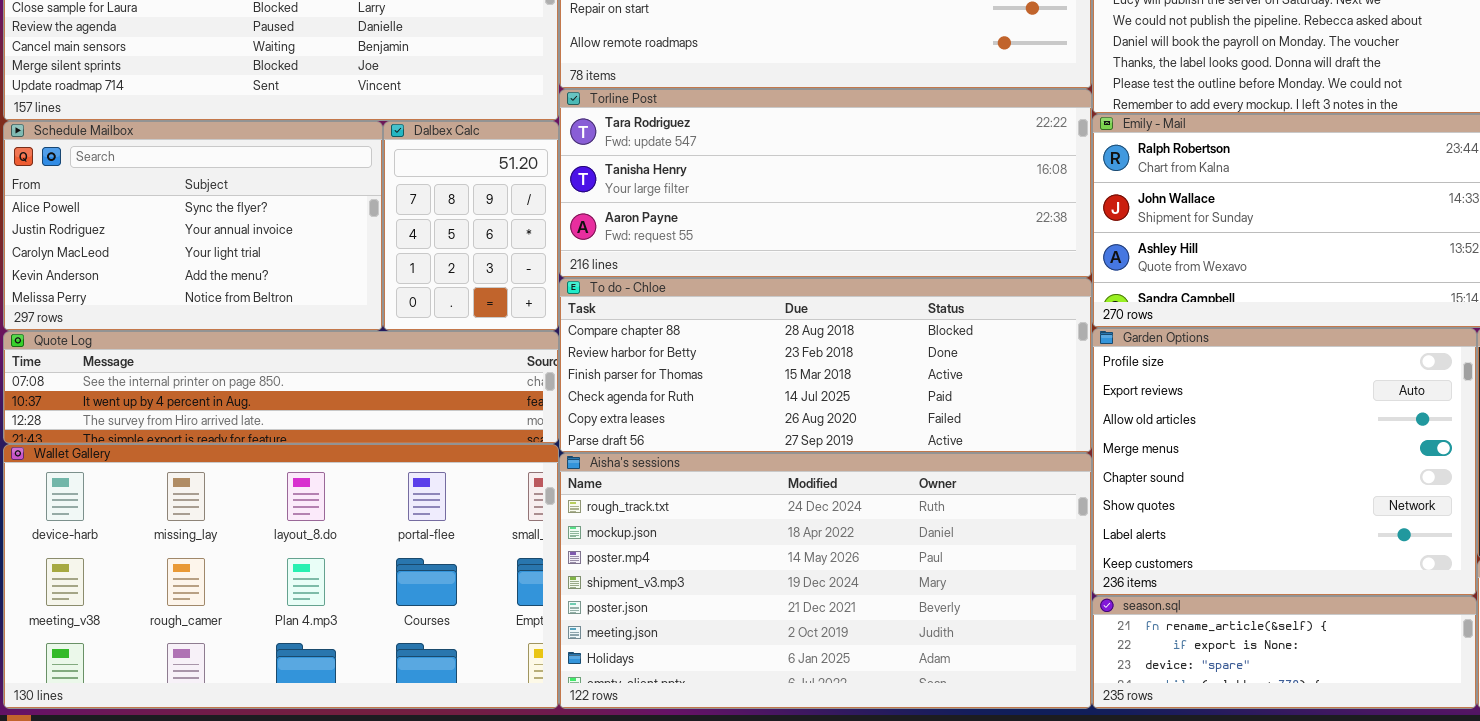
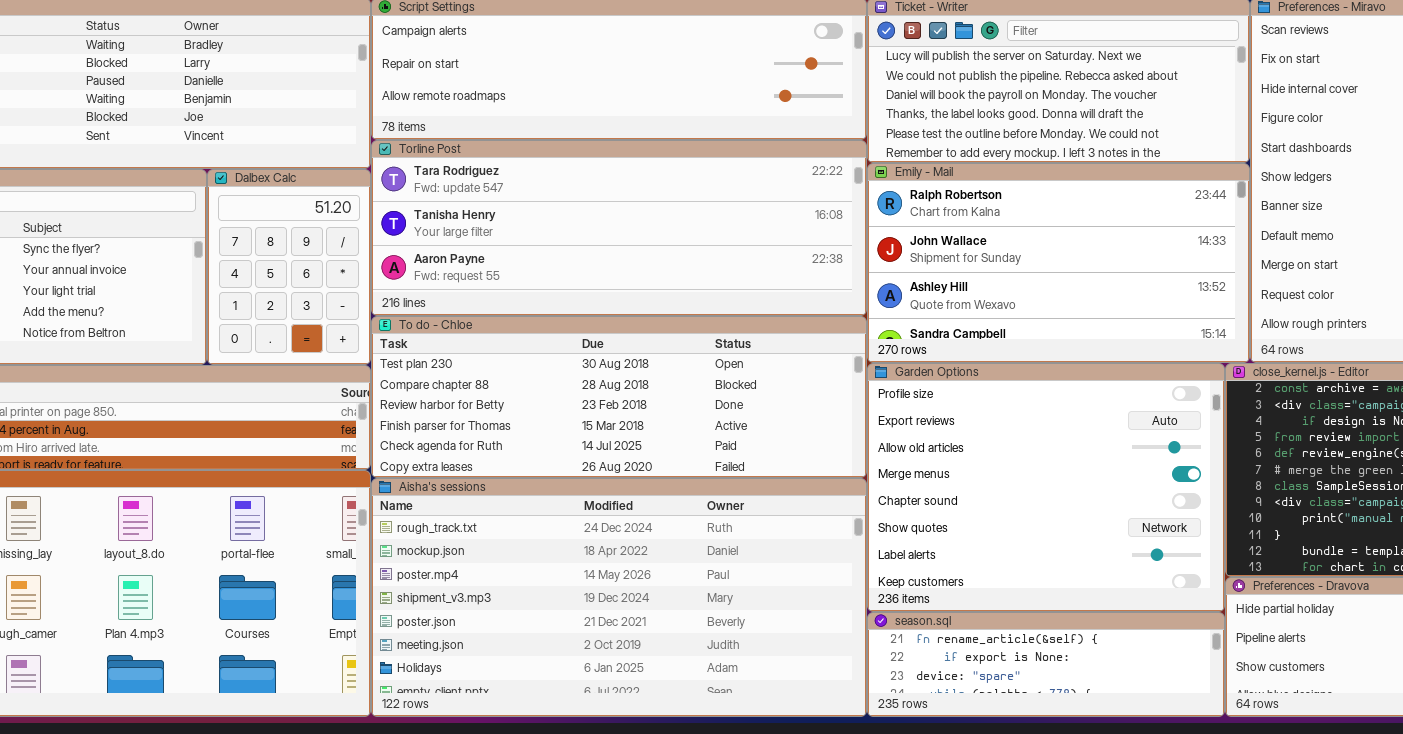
To do - Chloe: [559,278,1092,453] -> [371,316,867,478], scrolled up 1 row

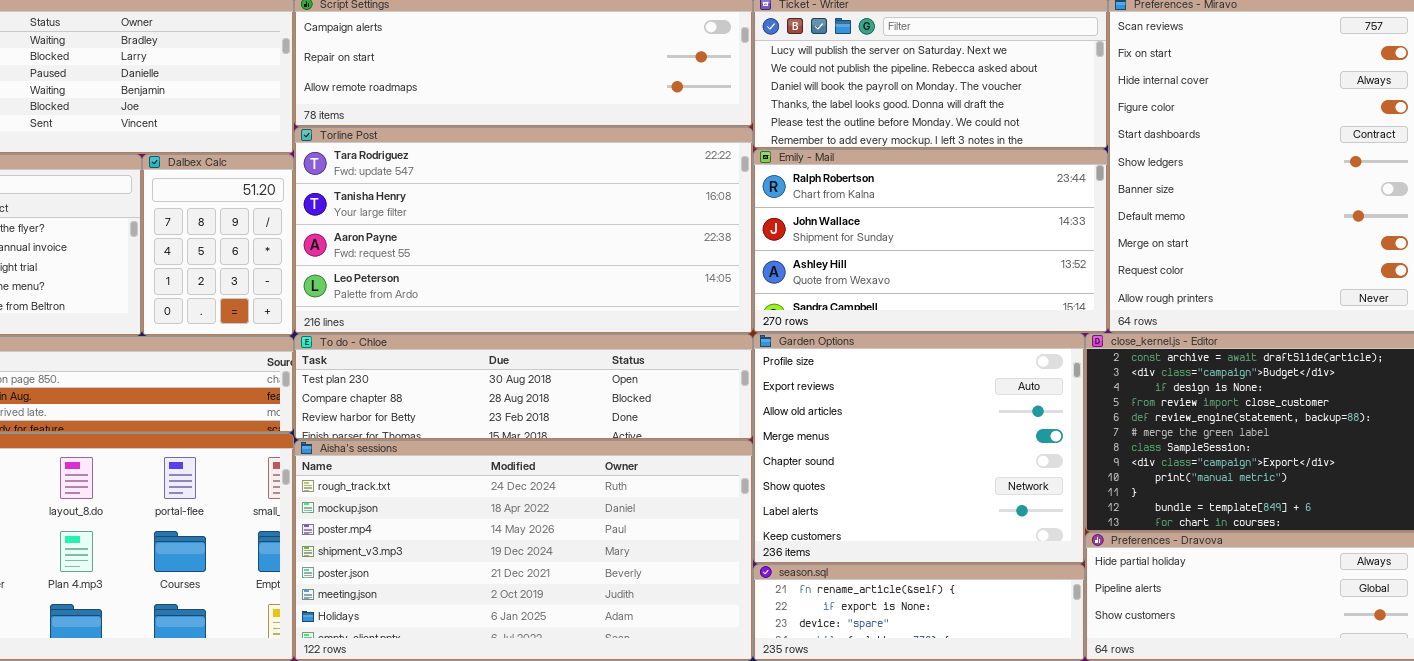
Torline Post: [371,140,867,316] -> [294,127,753,334], resized
To do - Chloe: [371,316,867,478] -> [294,334,753,440], resized

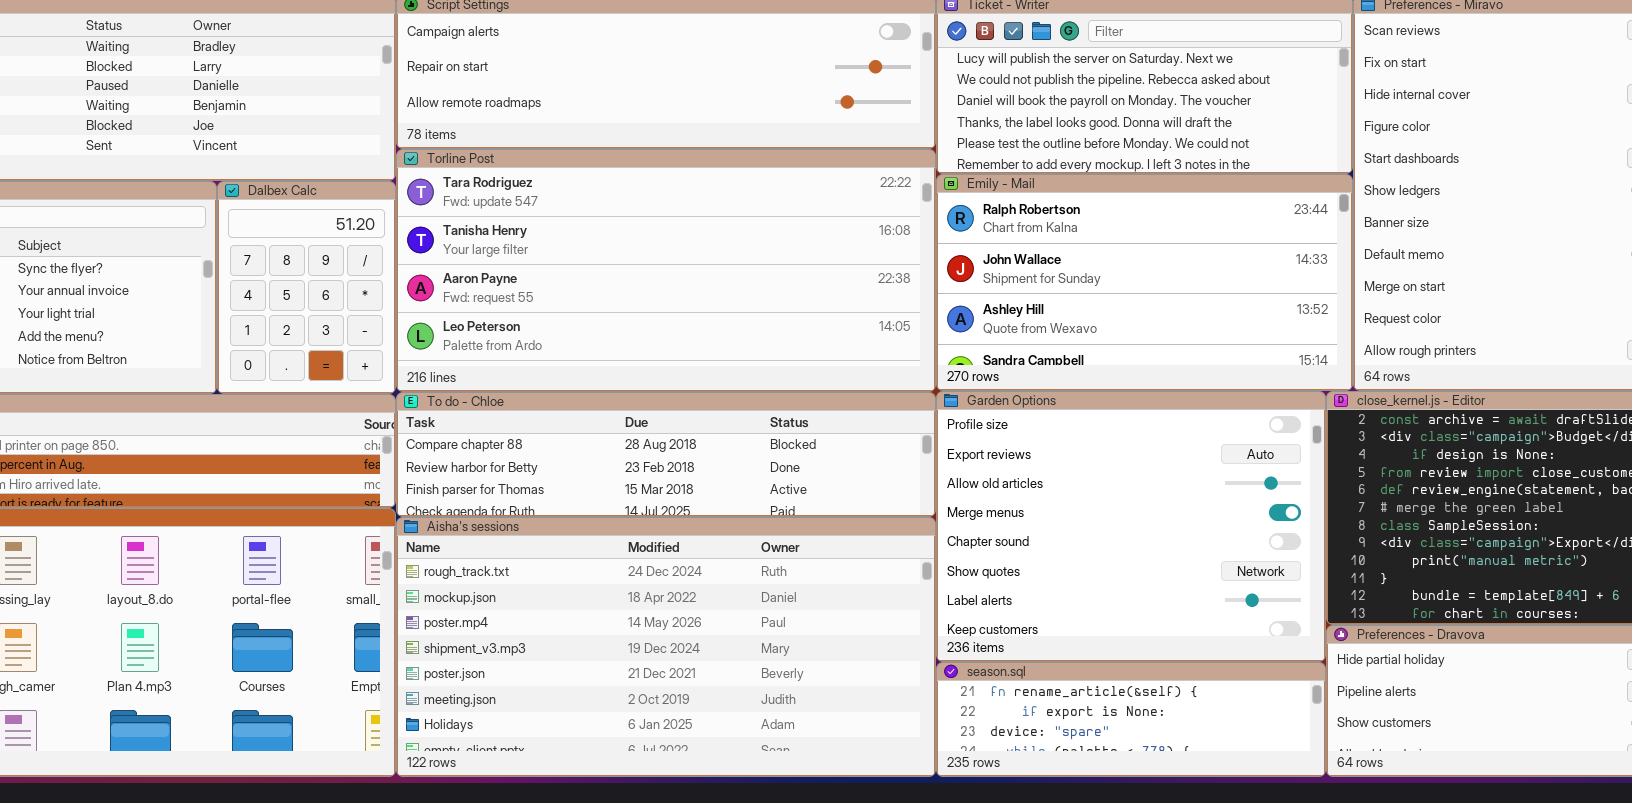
To do - Chloe: [294,334,753,440] -> [396,392,936,517], scrolled down 1 row

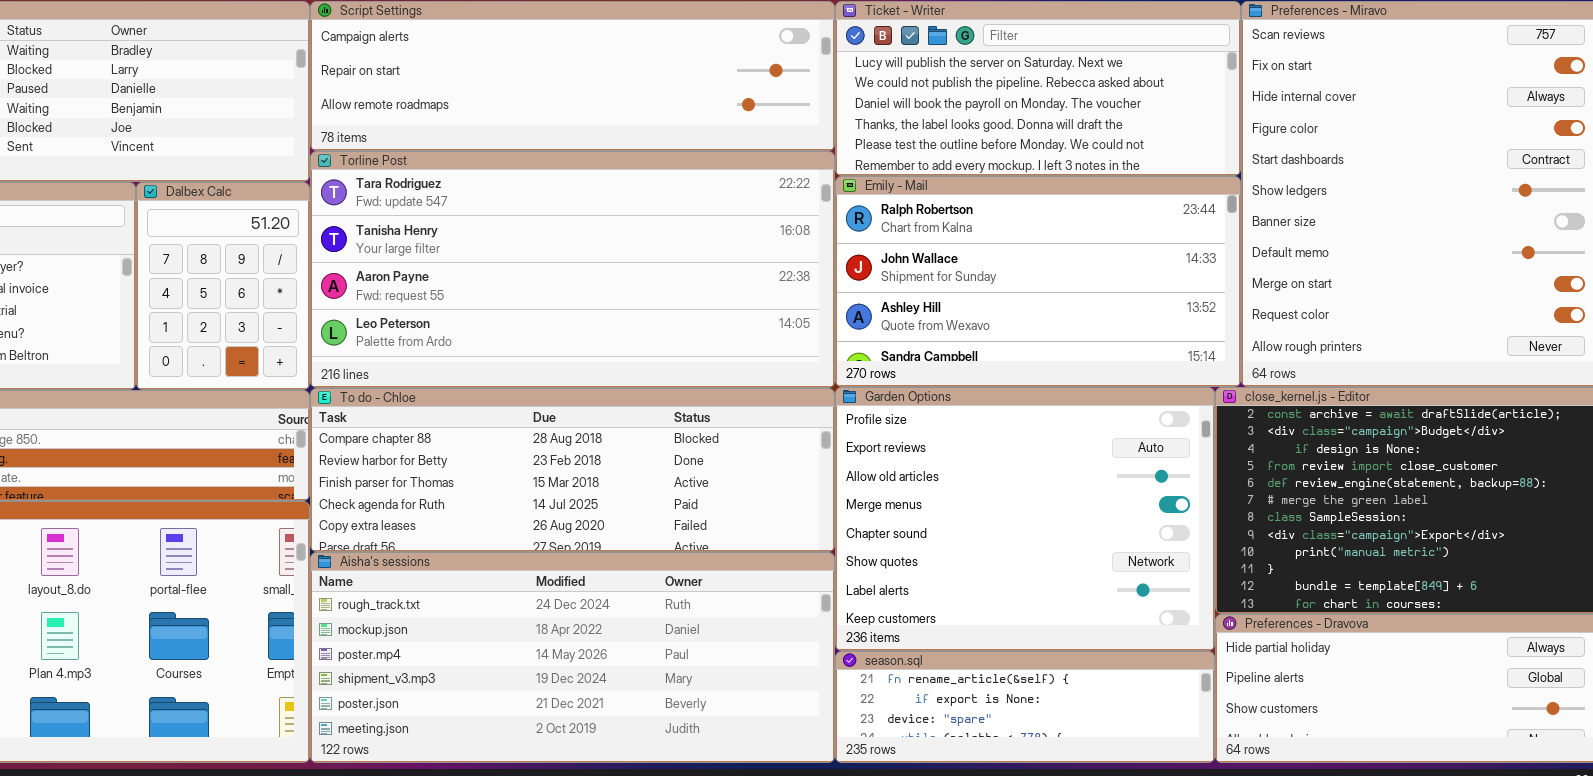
To do - Chloe: [396,392,936,517] -> [310,388,835,552], resized
Aisha's sessions: [396,517,936,777] -> [310,552,835,763], resized

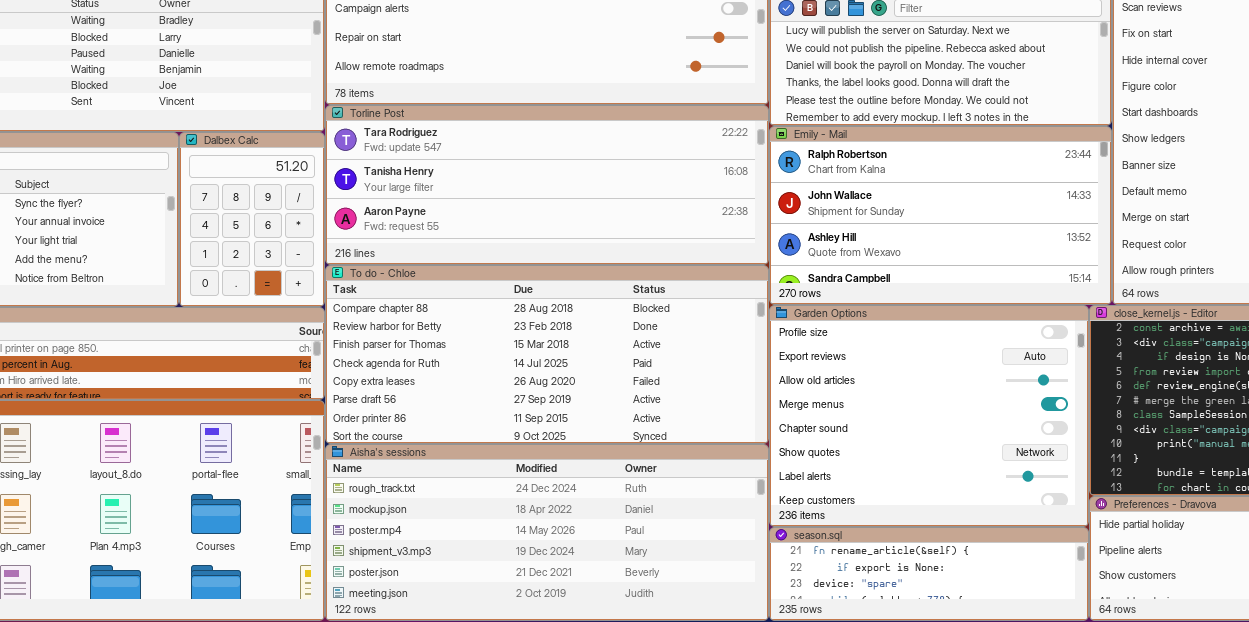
Torline Post: [310,151,835,388] -> [325,105,769,265], resized
To do - Chloe: [310,388,835,552] -> [325,265,769,444], resized

